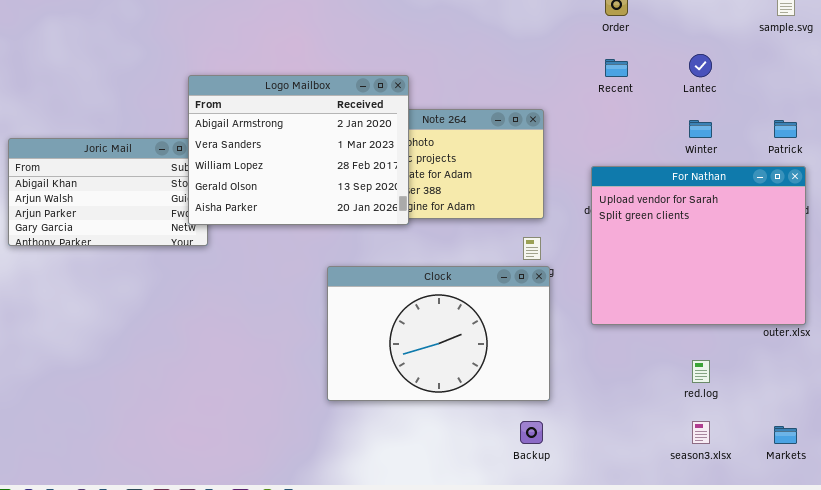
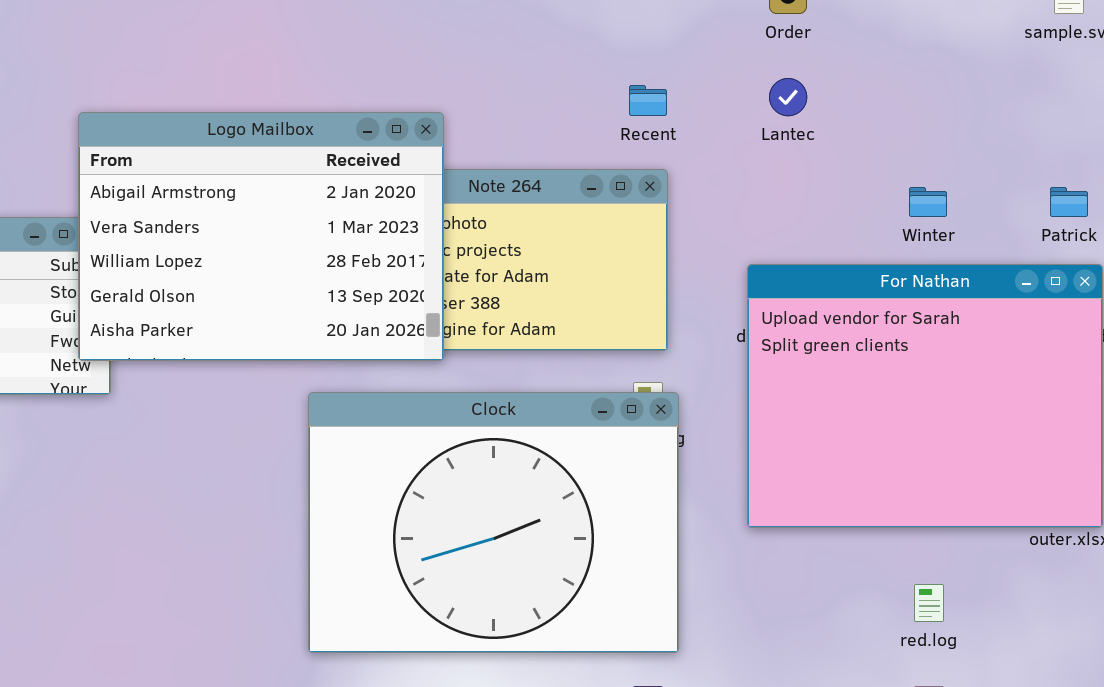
Lantec: [689,54,712,77] -> [769,78,807,116], moved
Recent: [605,59,628,77] -> [629,85,667,116], moved
Clock: [327,266,550,401] -> [308,392,679,653], resized

